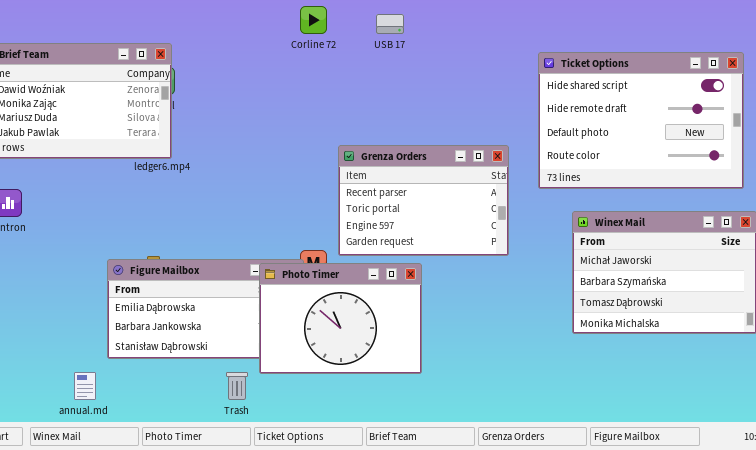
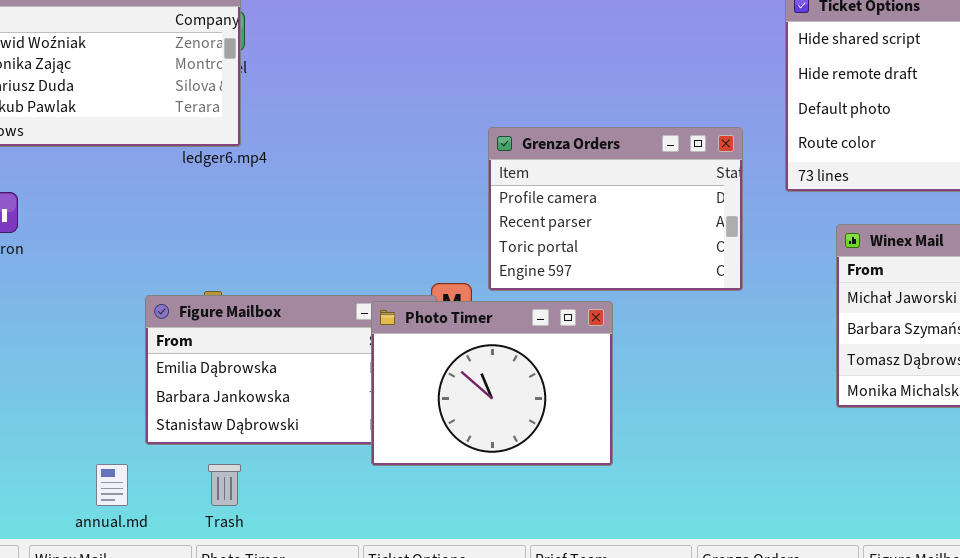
Grenza Orders: [338,145,509,256] -> [488,127,743,291], scrolled up 1 row
Trash: [226,372,248,400] -> [208,464,241,506], moved

